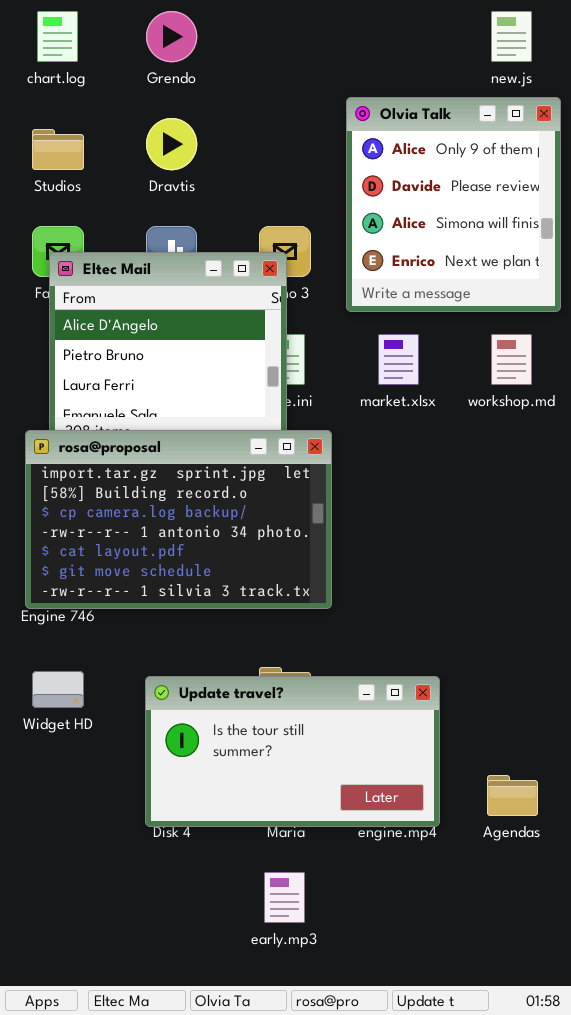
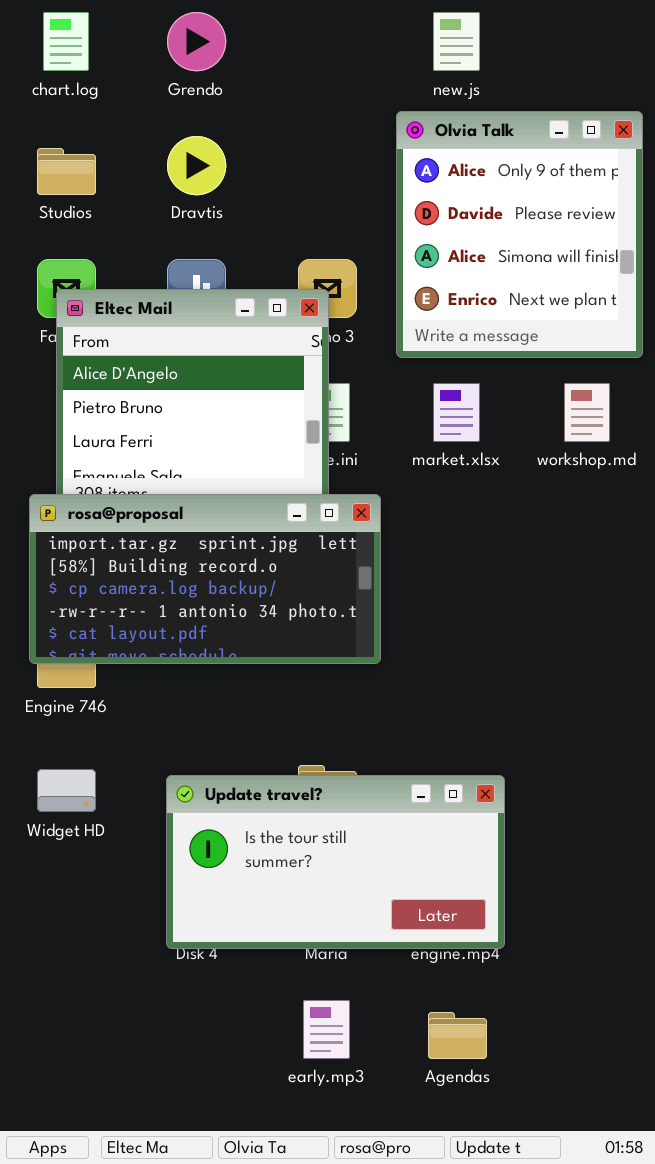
new.js: [491,11,532,62] -> [433,12,480,71], moved
rosa@proposal: [25,430,332,609] -> [29,494,381,664], resized
Agendas: [487,775,538,816] -> [428,1012,487,1059], moved

